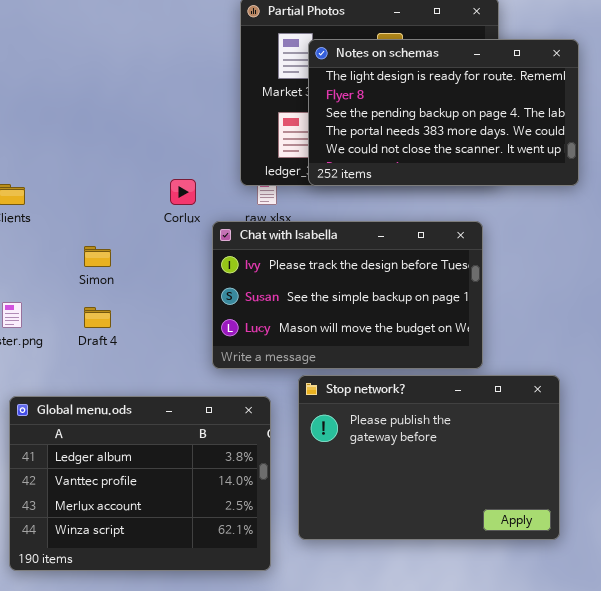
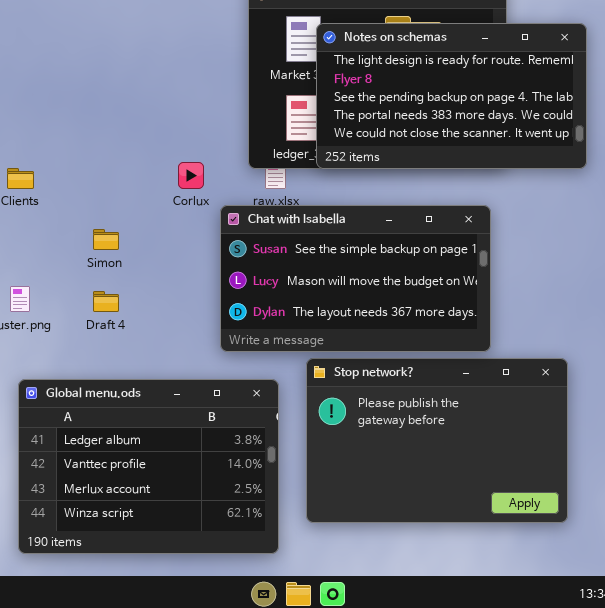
Chat with Isabella: [212,221,483,369] -> [220,205,491,352], scrolled down 1 row

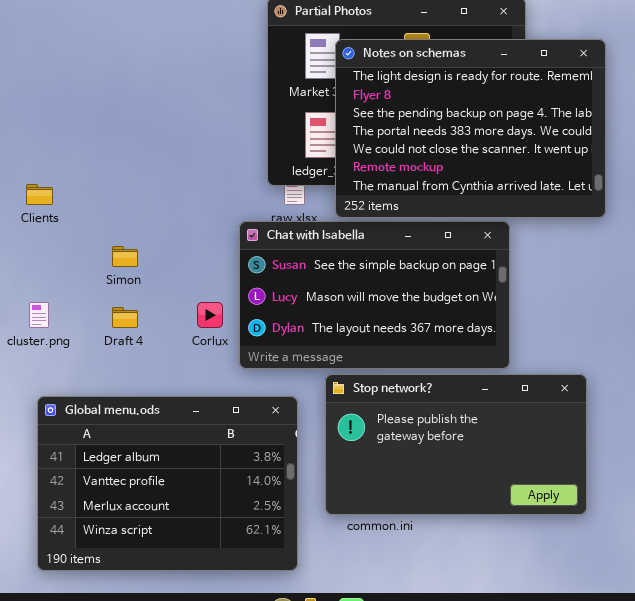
Notes on schemas: [316,23,587,169] -> [335,39,606,218], resized
Corlux: [178,162,204,189] -> [197,302,223,328], moved
Stop network?: [306,358,568,523] -> [325,374,587,515], resized

